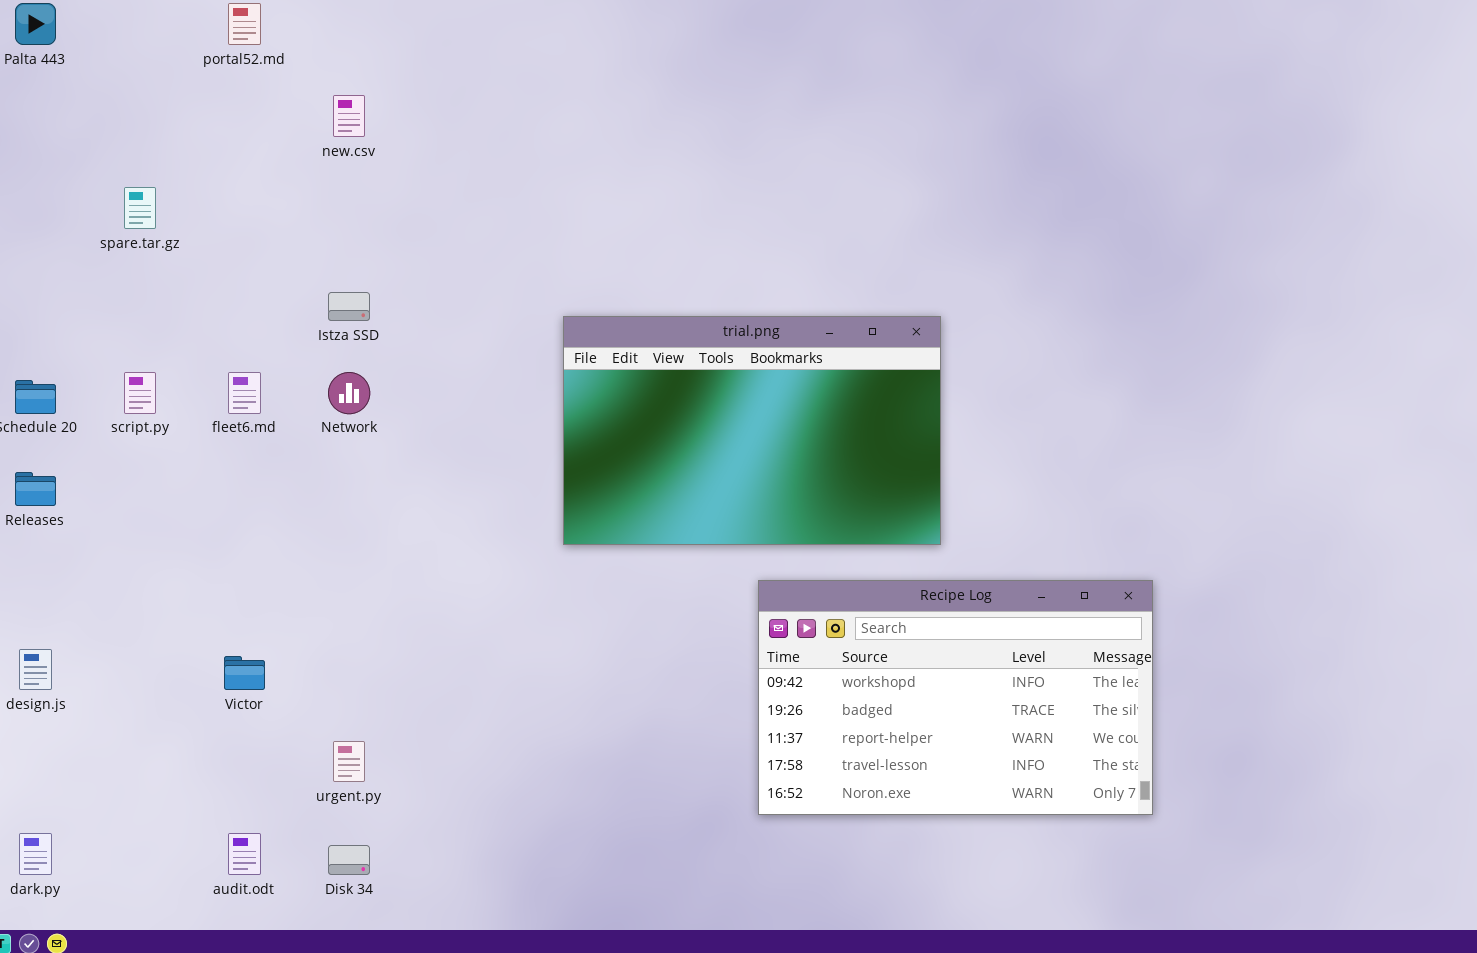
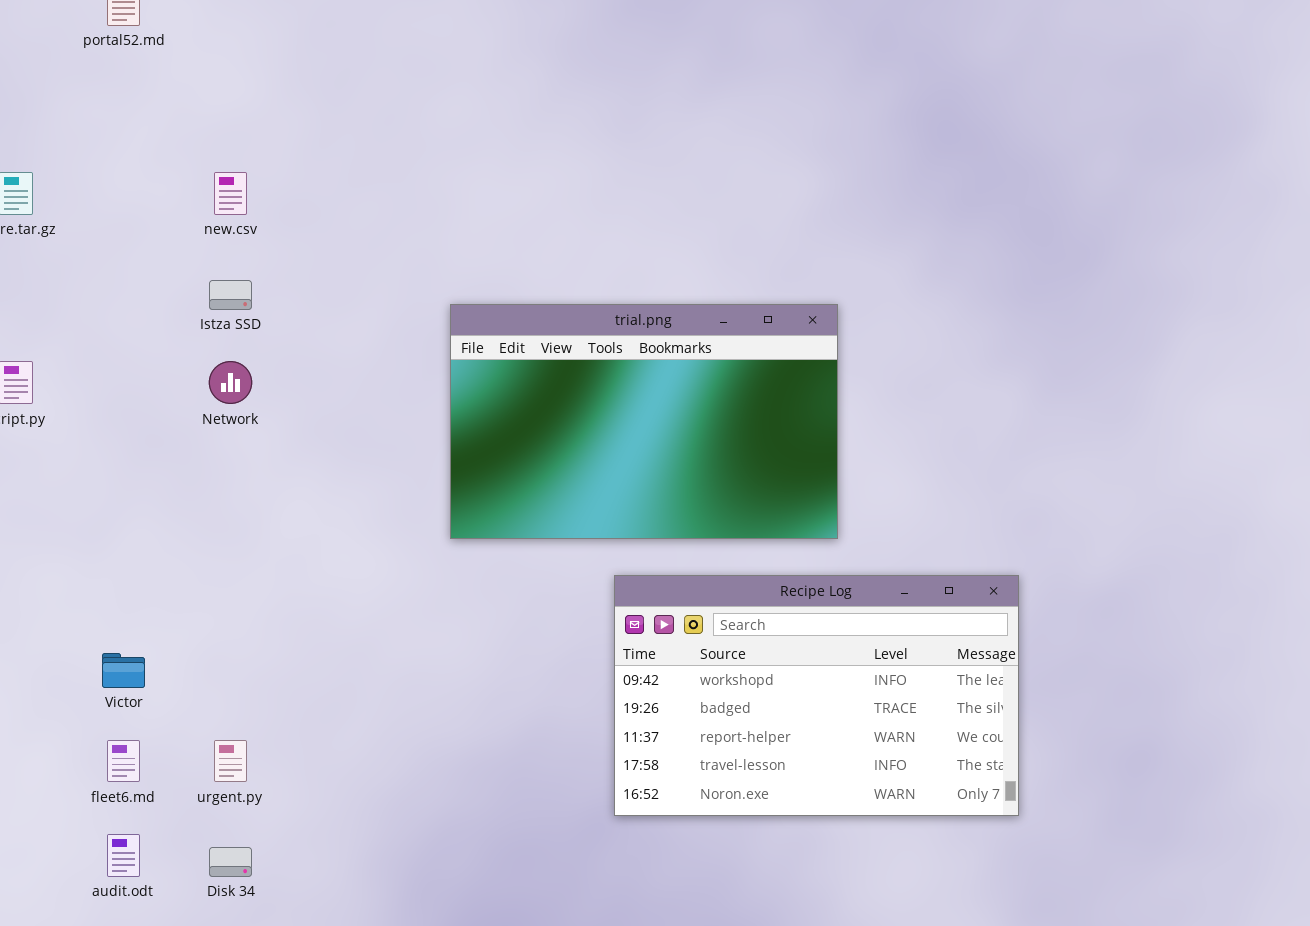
new.csv: [333,95,365,137] -> [214,172,247,215], moved
fleet6.md: [228,372,261,414] -> [107,740,140,782], moved
Recipe Log: [758,580,1153,815] -> [614,575,1019,816], moved

